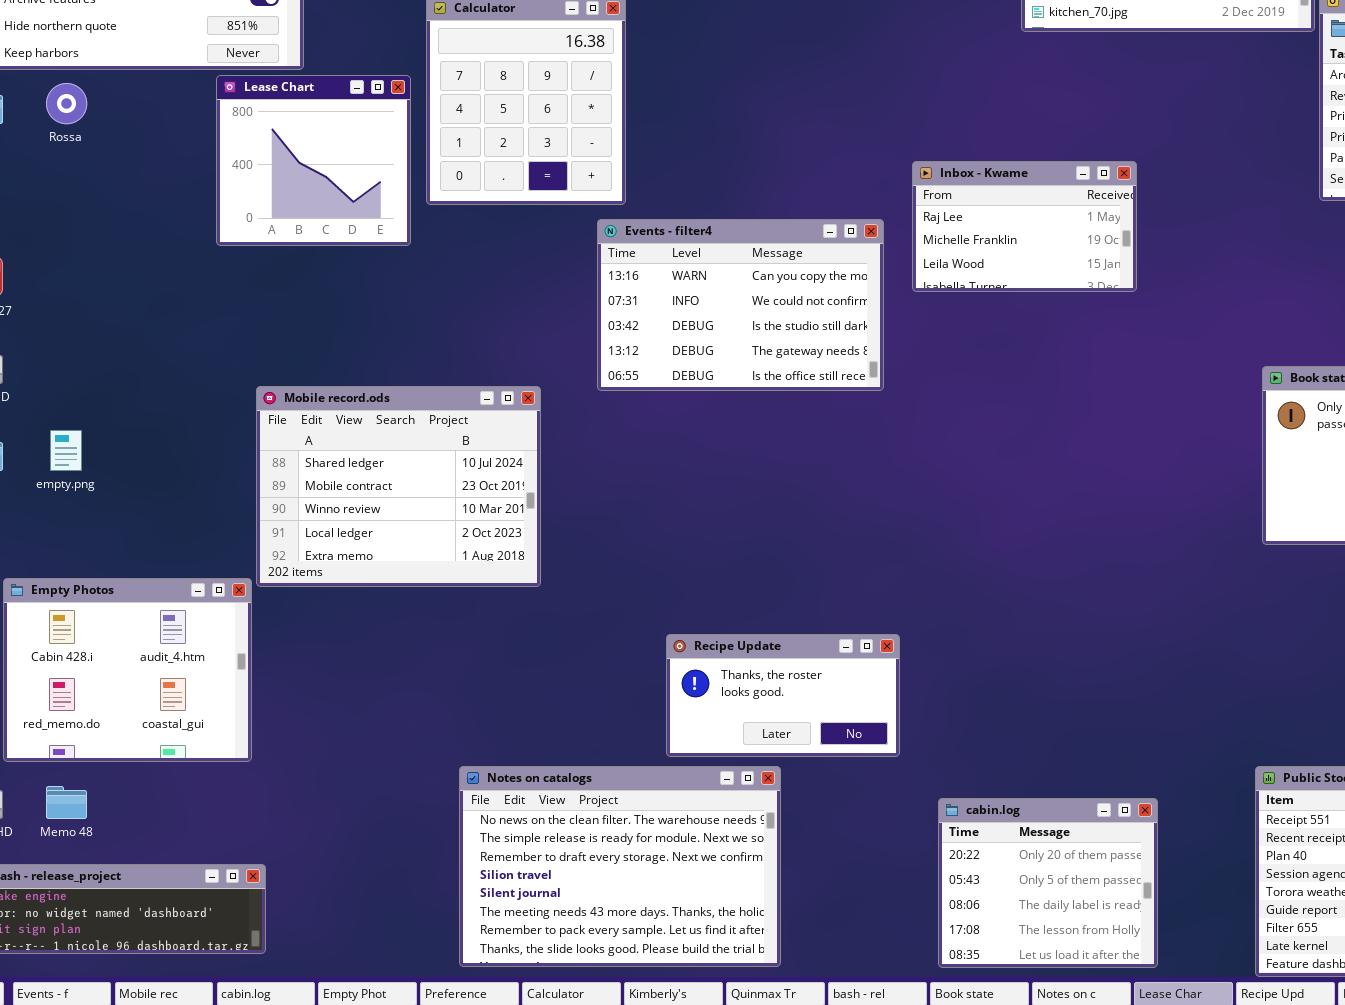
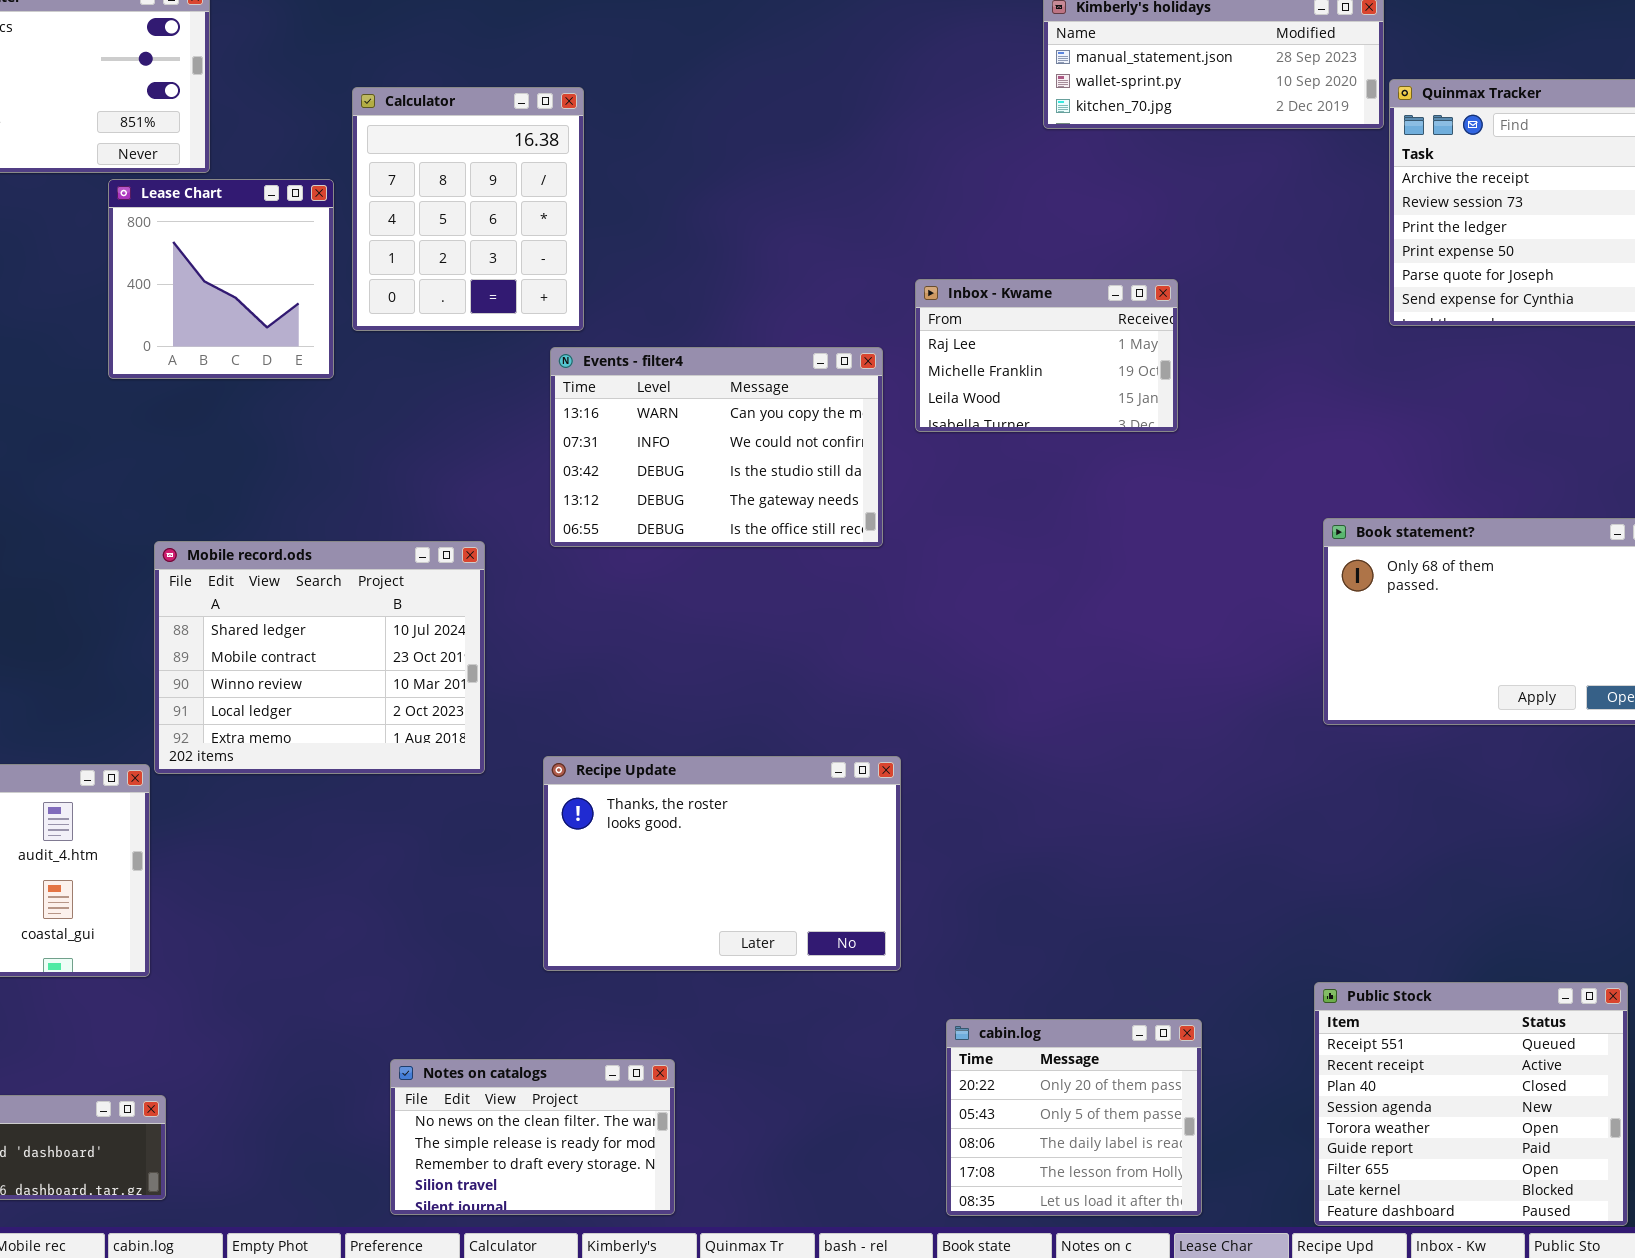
Recipe Update: [666,634,900,757] -> [543,756,901,971], resized
Notes on catalogs: [459,766,781,967] -> [390,1059,675,1215], resized

